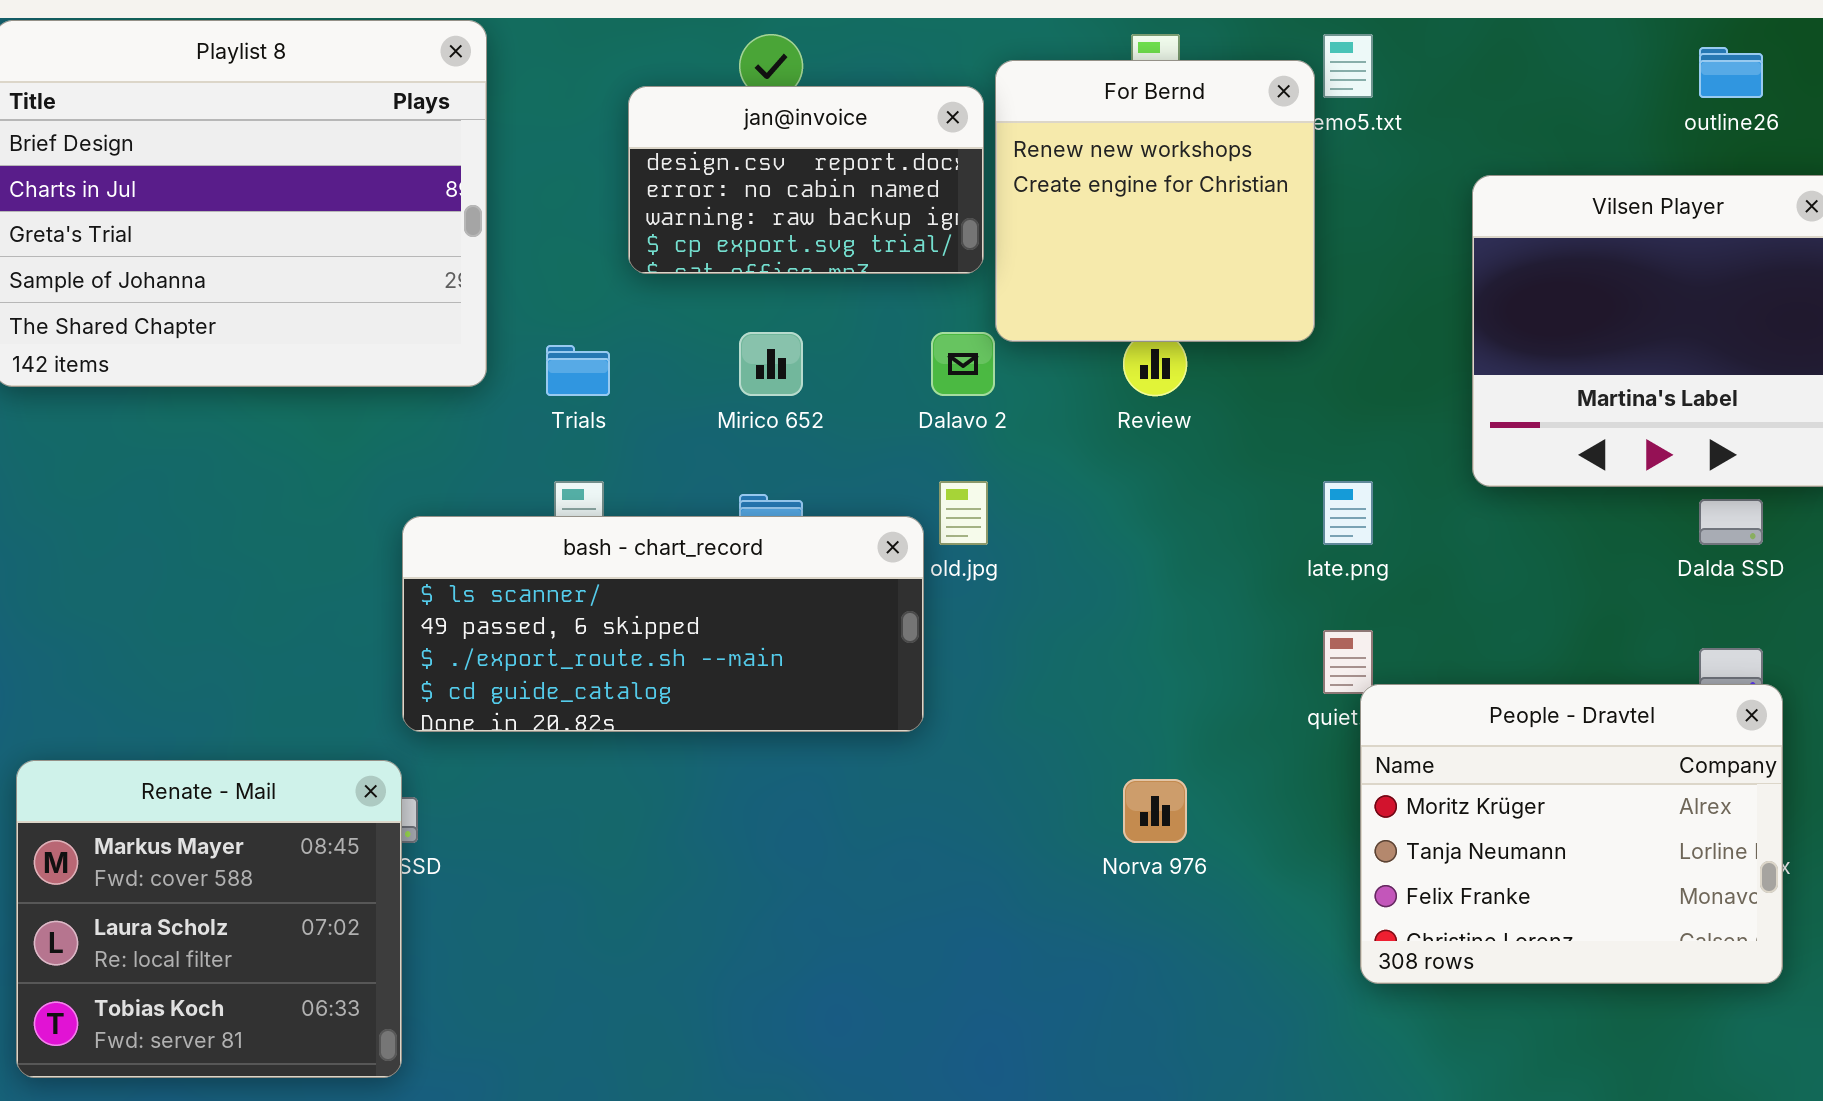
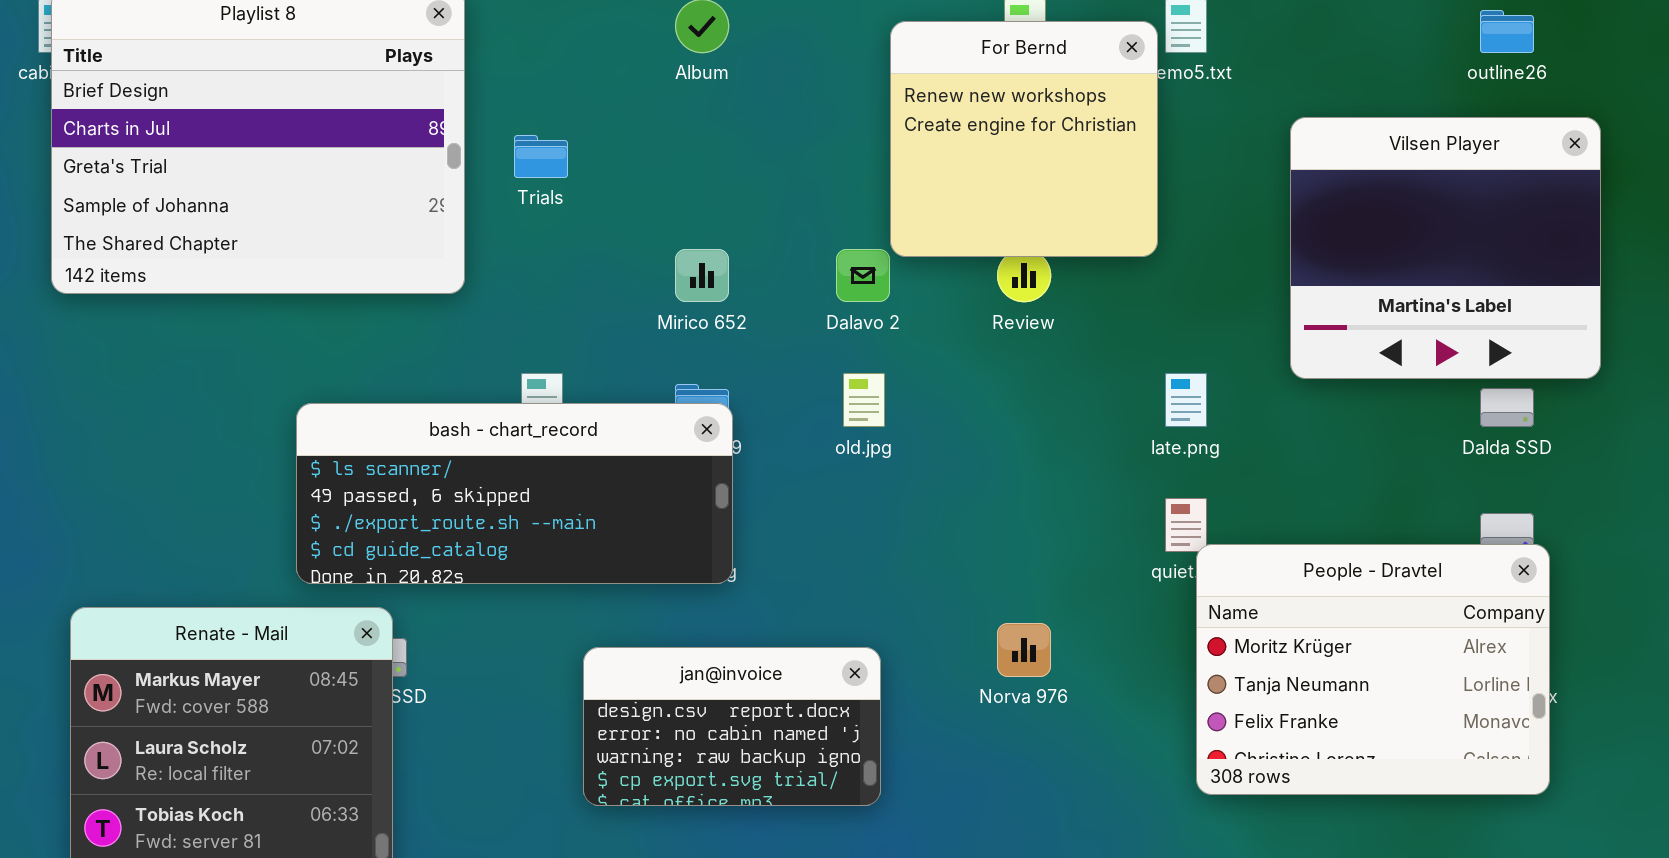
jan@invoice: [628,86,984,274] -> [583,647,881,806], moved
Trials: [546,345,610,396] -> [514,135,568,178], moved
bash - chart_record: [402,516,924,732] -> [296,403,733,584], moved

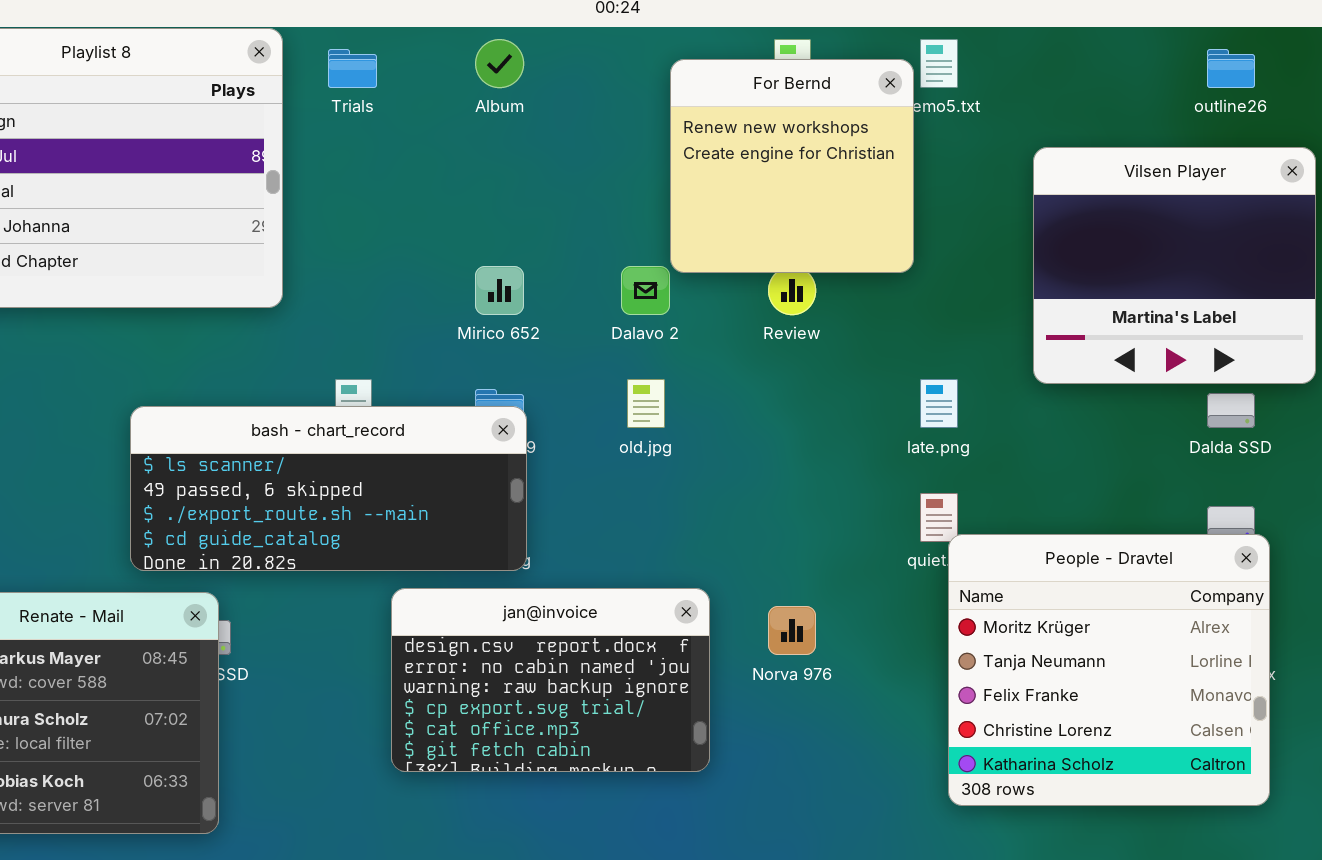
Trials: [514,135,568,178] -> [328,49,377,88], moved
People - Dravtel: [1196,544,1550,795] -> [948,534,1270,806], resized
jan@invoice: [583,647,881,806] -> [391,588,710,772], resized

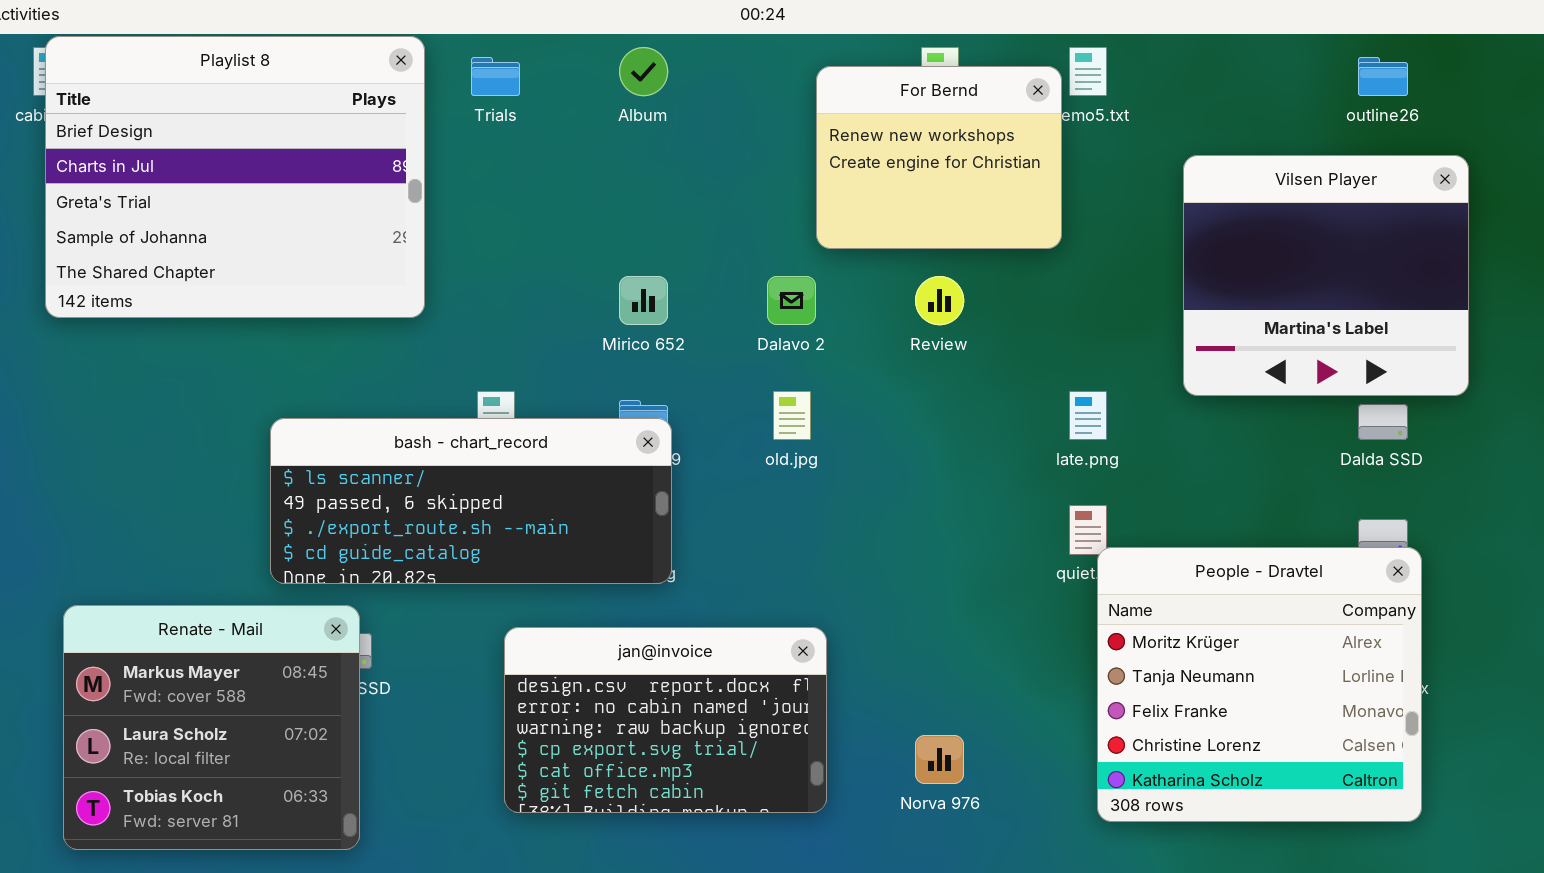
For Bernd: [670,59,914,273] -> [816,66,1062,249], resized
jan@invoice: [391,588,710,772] -> [504,627,827,813], moved
Norva 976: [768,606,816,655] -> [915,735,964,784], moved

